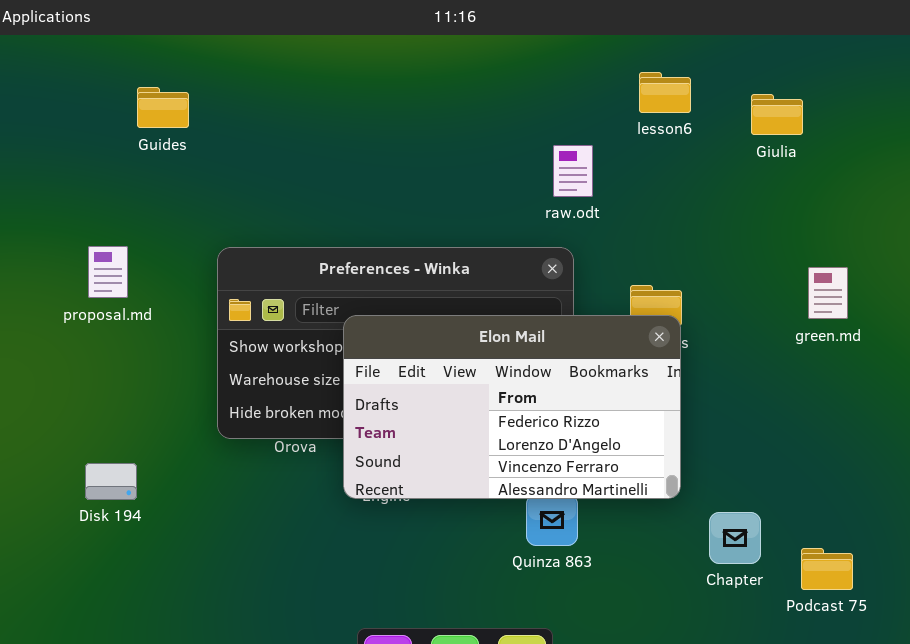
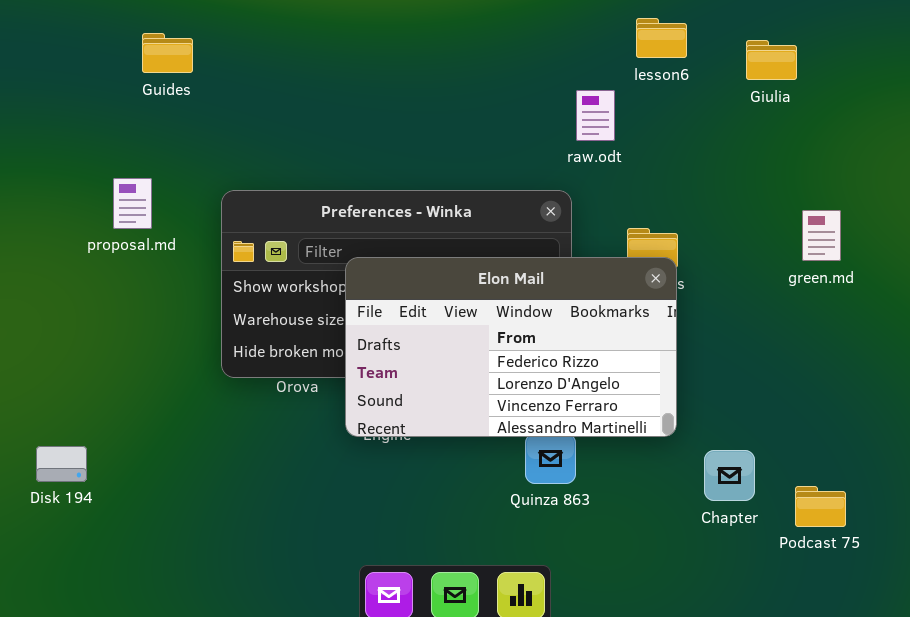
raw.odt: [553,145,593,197] -> [576,90,615,141], moved
proposal.md: [88,246,128,298] -> [113,178,152,229], moved
Disk 194: [85,463,137,500] -> [36,446,87,482], moved

